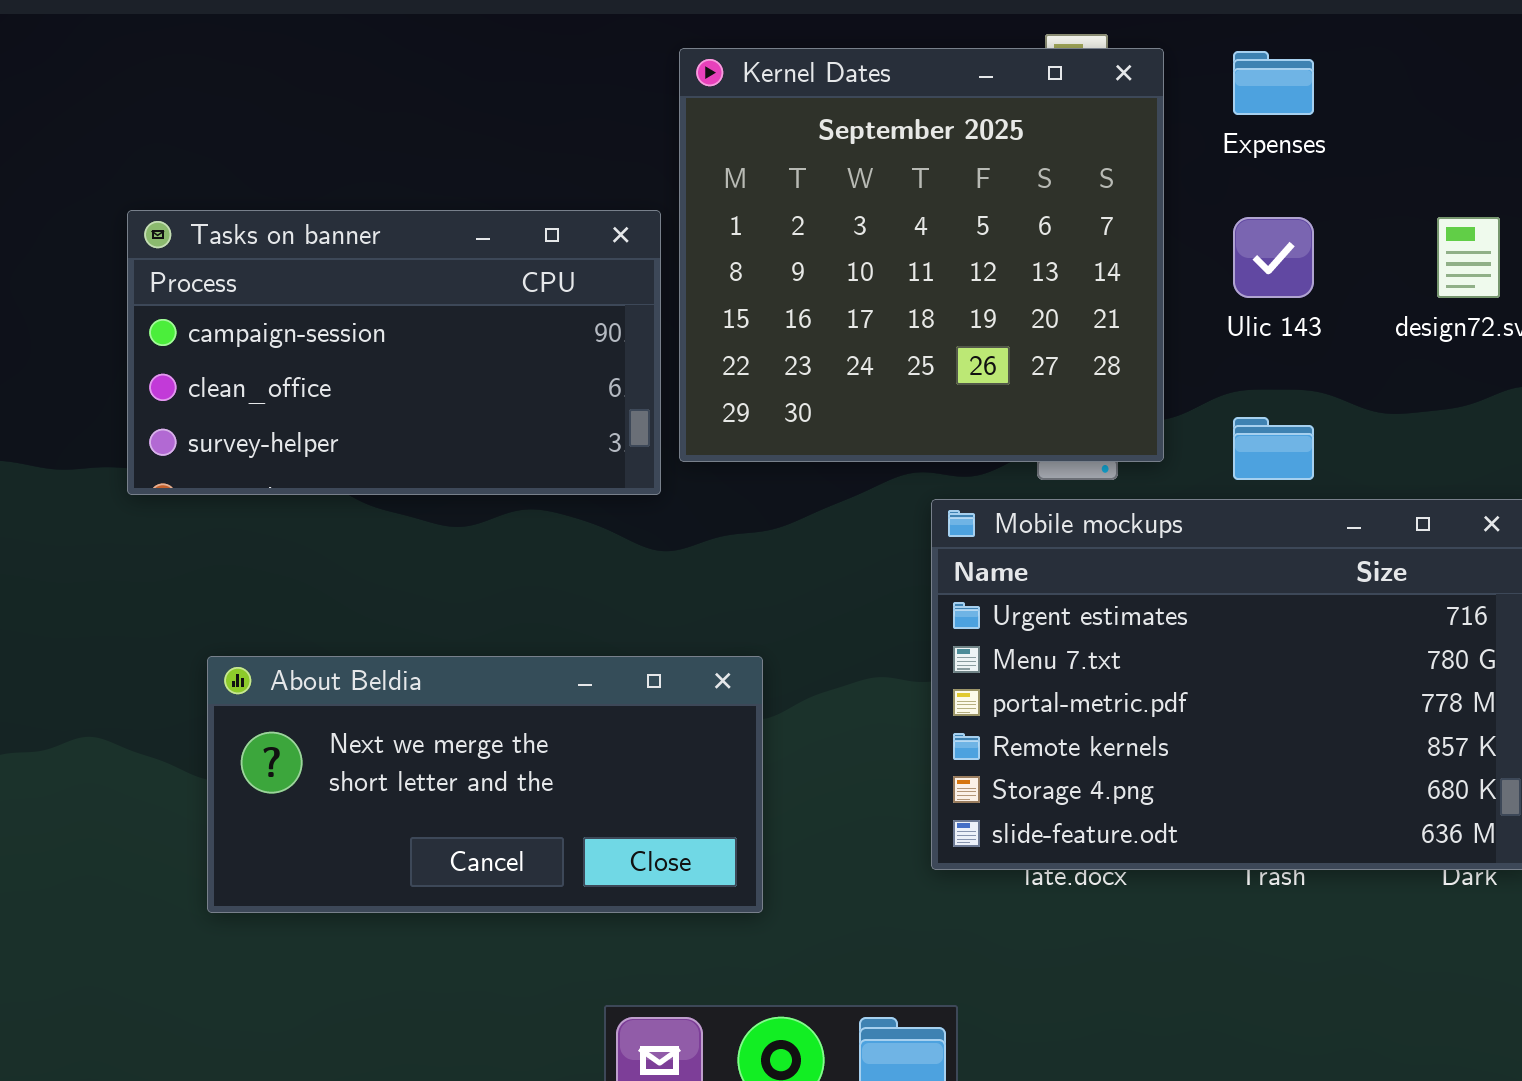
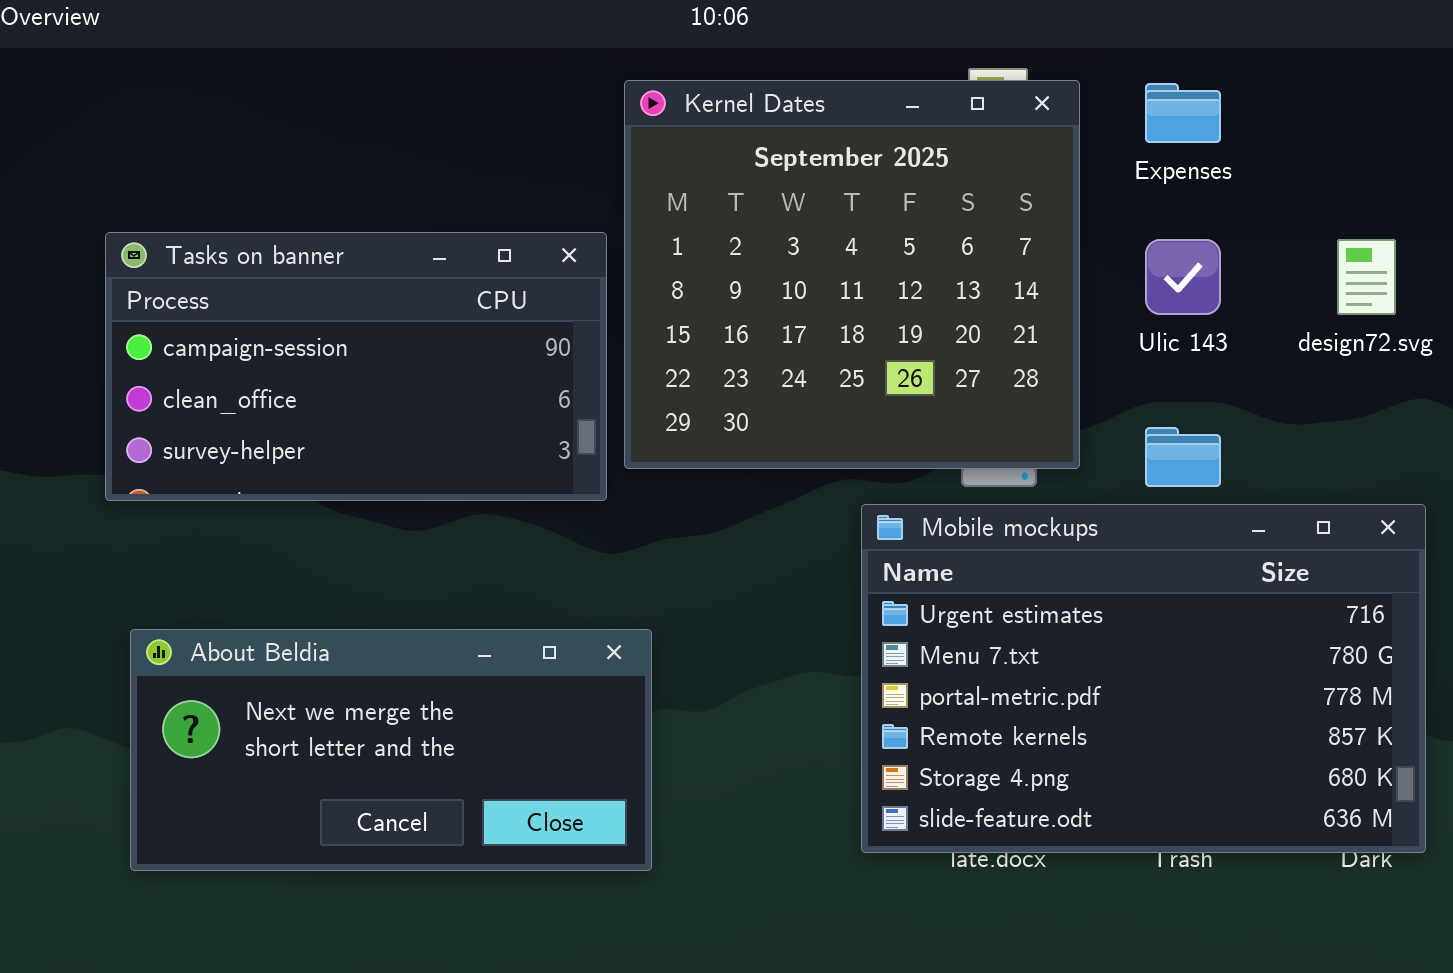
About Beldia: [207,656,763,913] -> [130,629,652,871], moved

